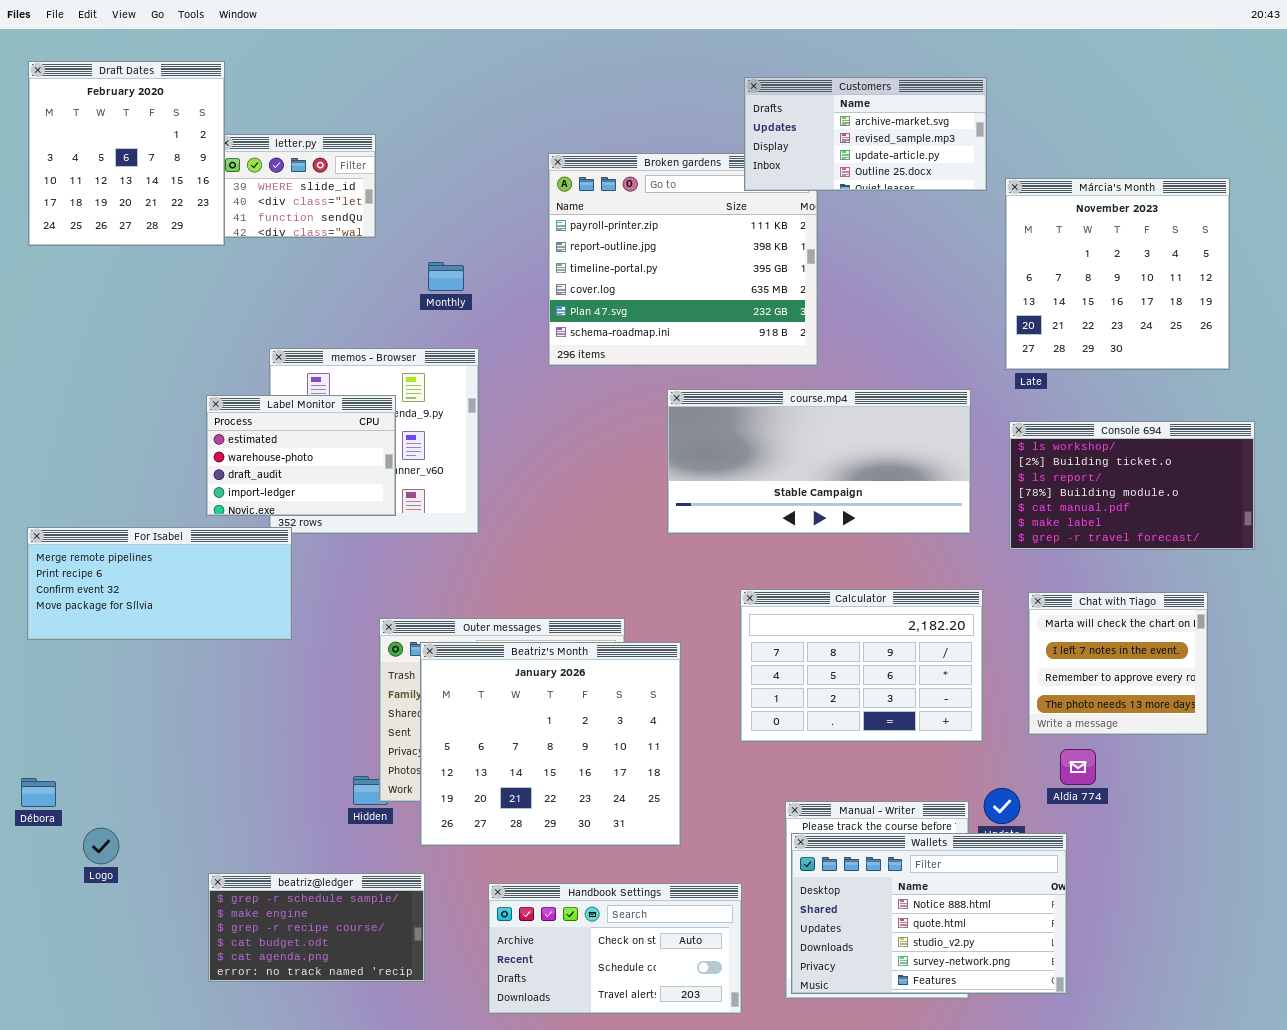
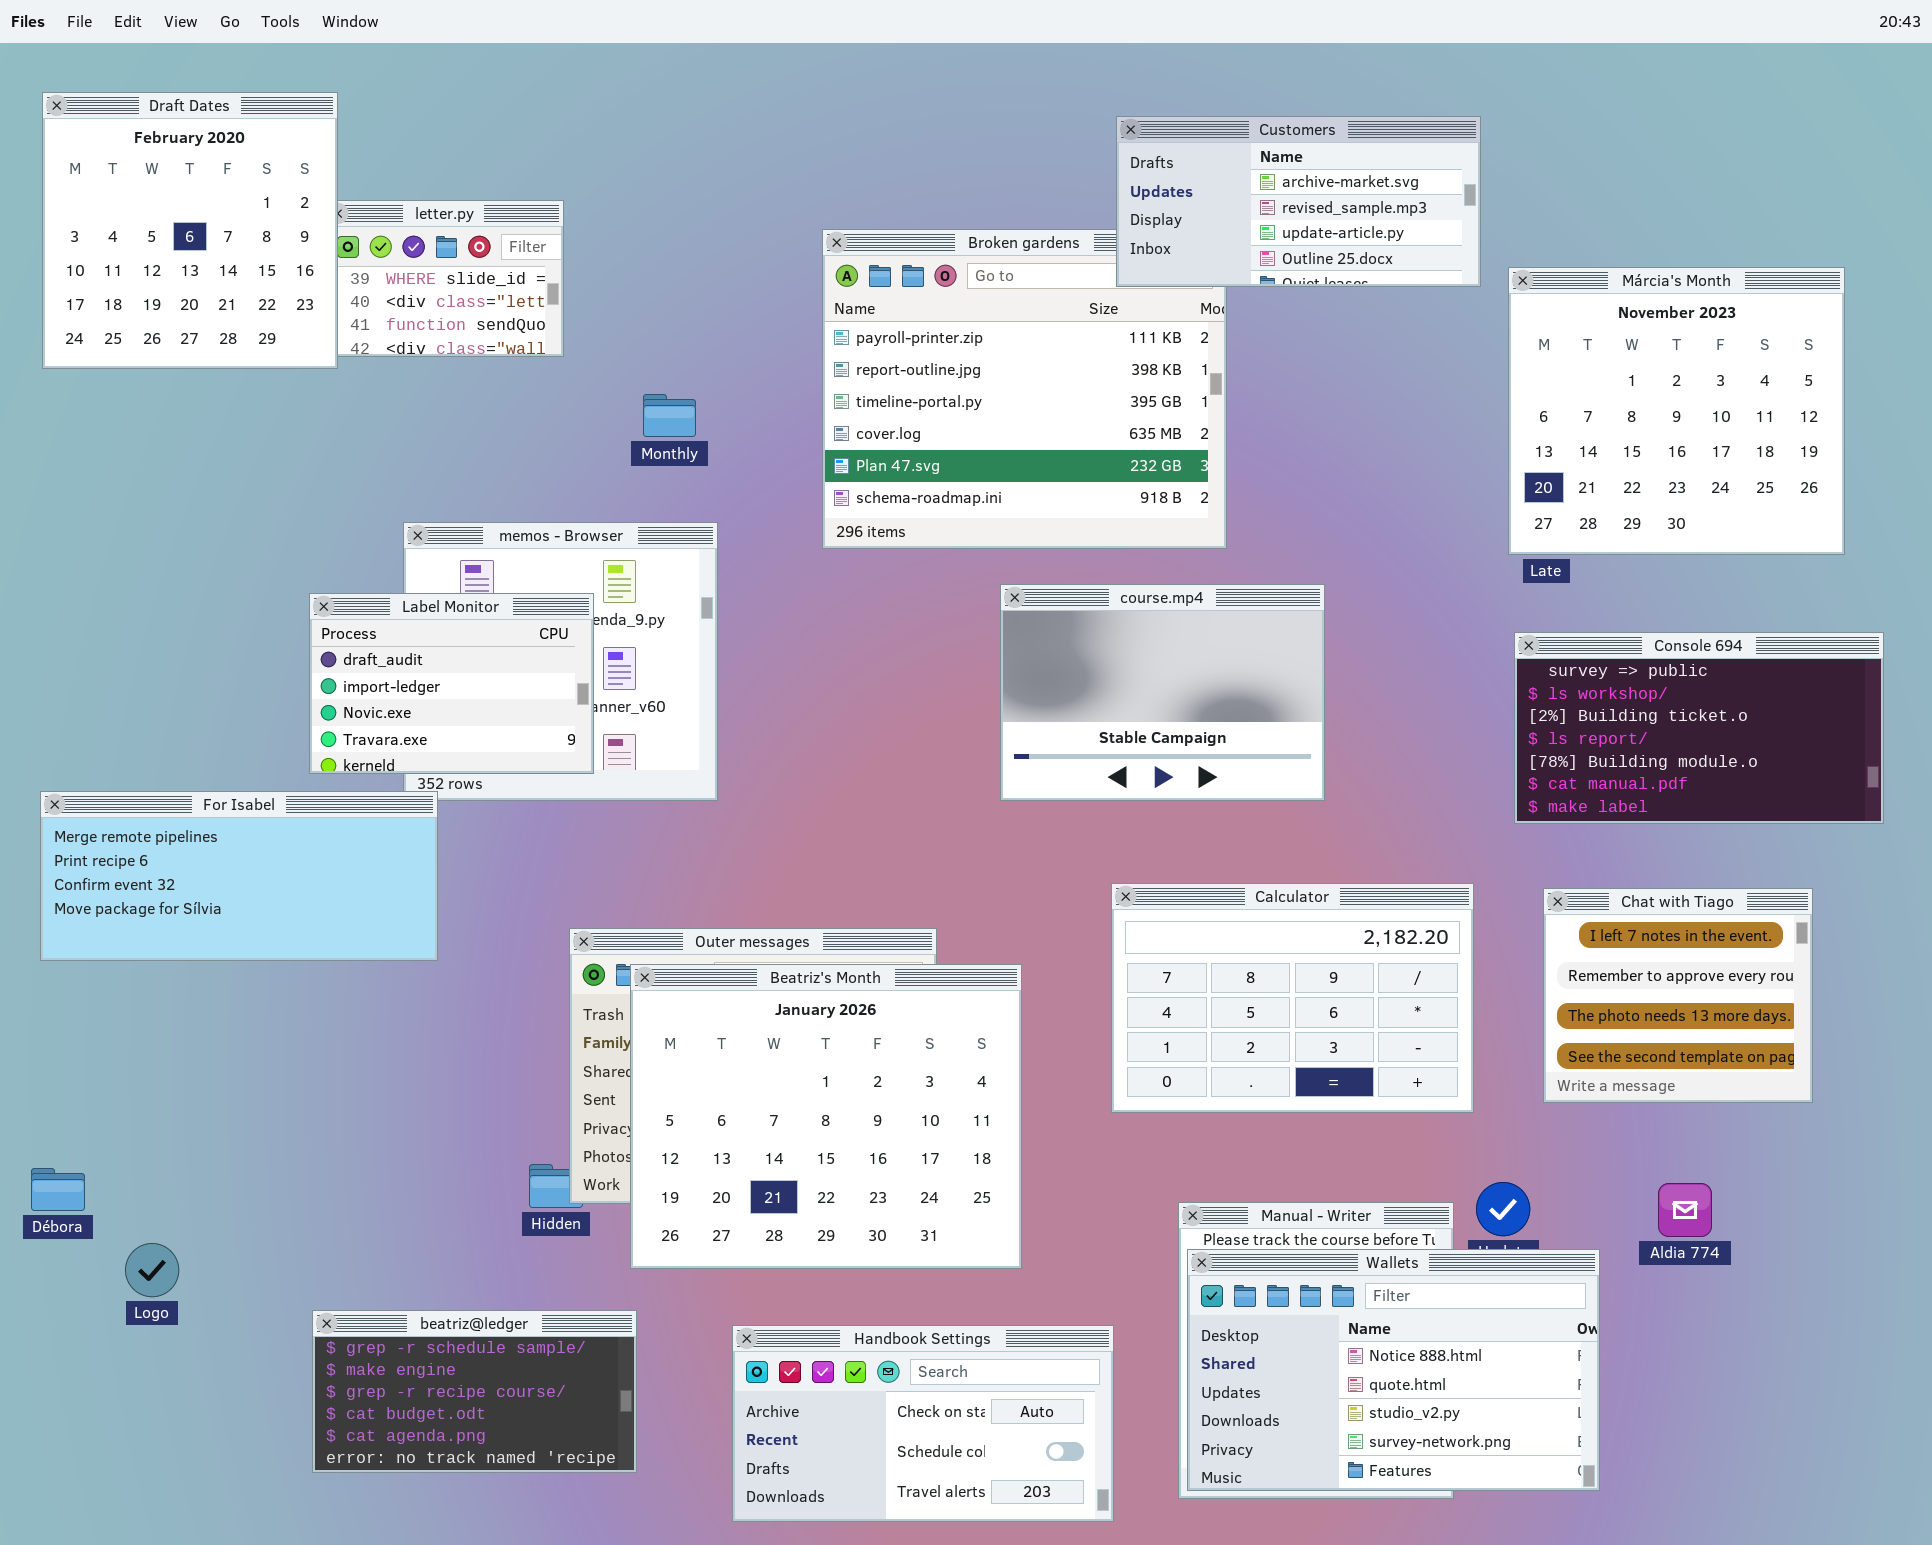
course.mp4: [667,389,971,534] -> [1000,584,1325,801], resized
Label Monitor: [206,395,396,516] -> [309,593,594,774], scrolled down 2 rows
Console 694: [1009,421,1255,550] -> [1514,632,1884,824], scrolled up 1 row
Chat with Tiago: [1028,592,1208,735] -> [1543,888,1813,1103], scrolled down 1 row
Aldia 774: [1060,749,1096,785] -> [1658,1183,1712,1237], moved

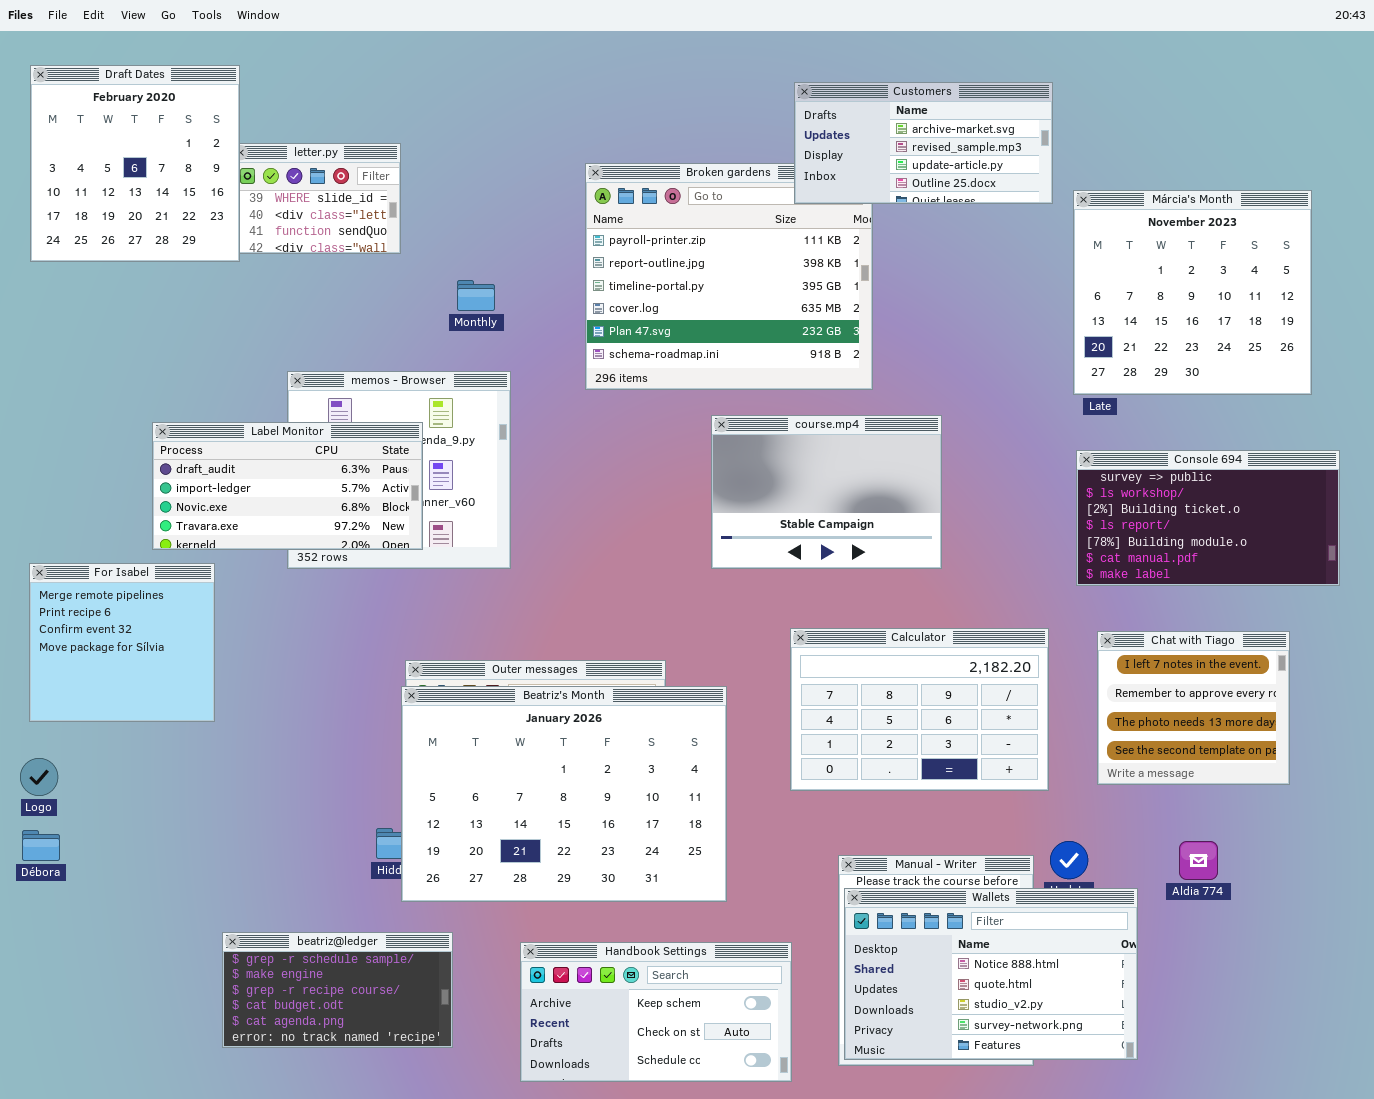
Label Monitor: [309,593,594,774] -> [152,422,423,550], resized
For Isabel: [40,791,438,961] -> [29,563,215,722], resized
Beatriz's Month: [630,964,1022,1269] -> [401,686,727,902], resized
Logo: [125,1243,179,1297] -> [20,758,58,796], moved
Handbook Settings: [732,1325,1114,1522] -> [520,942,792,1082], scrolled up 1 row

